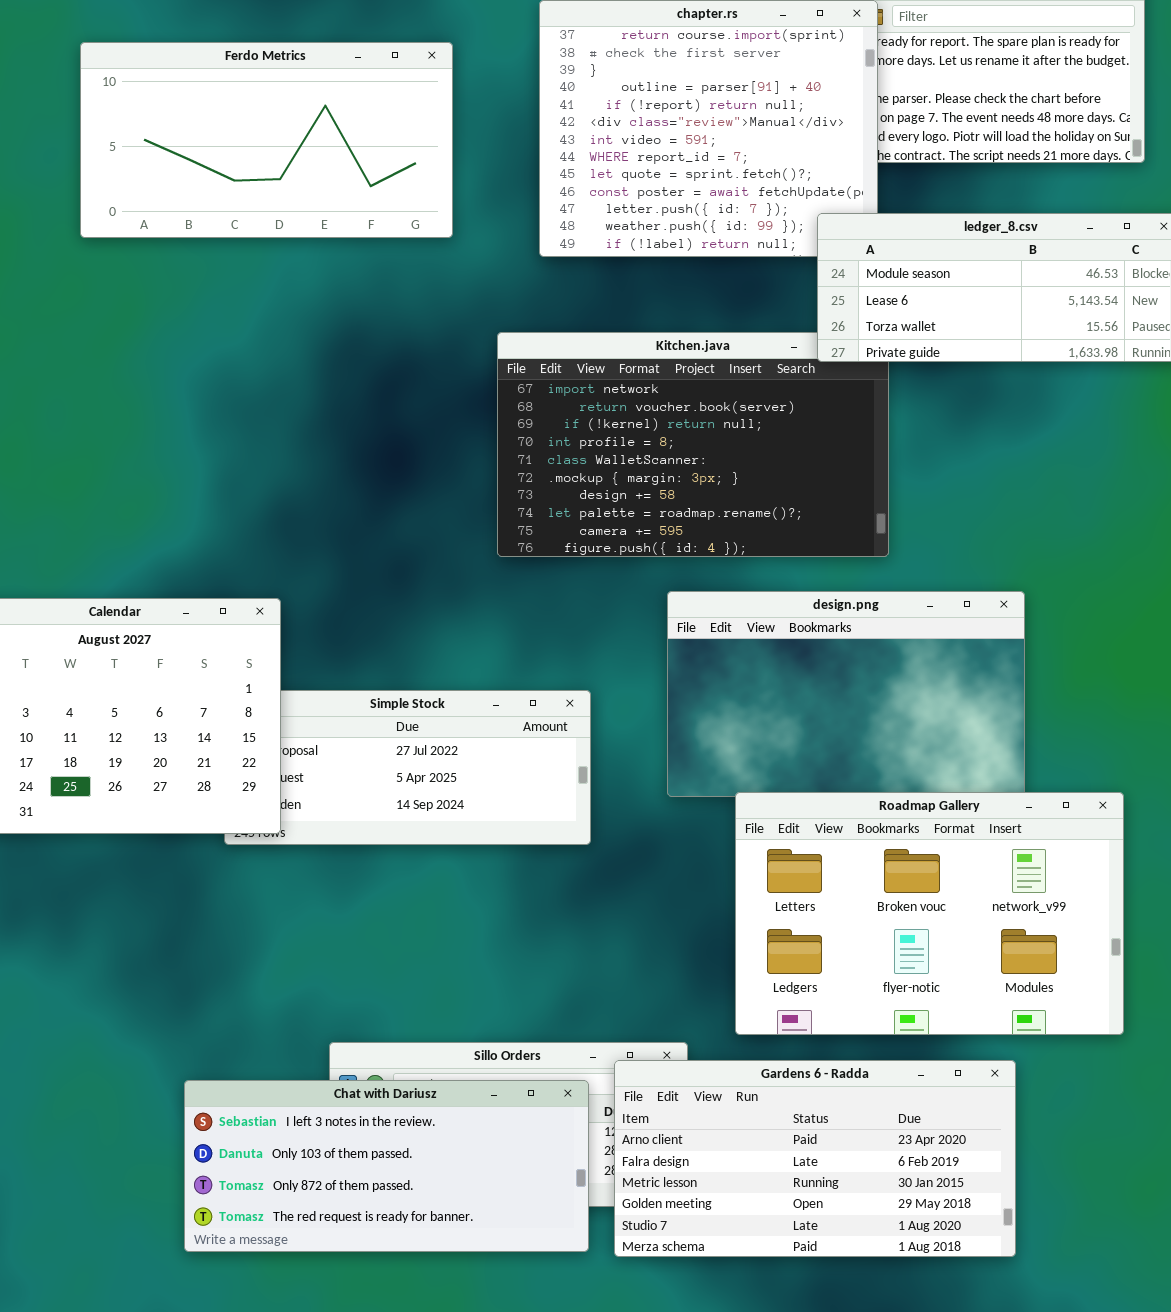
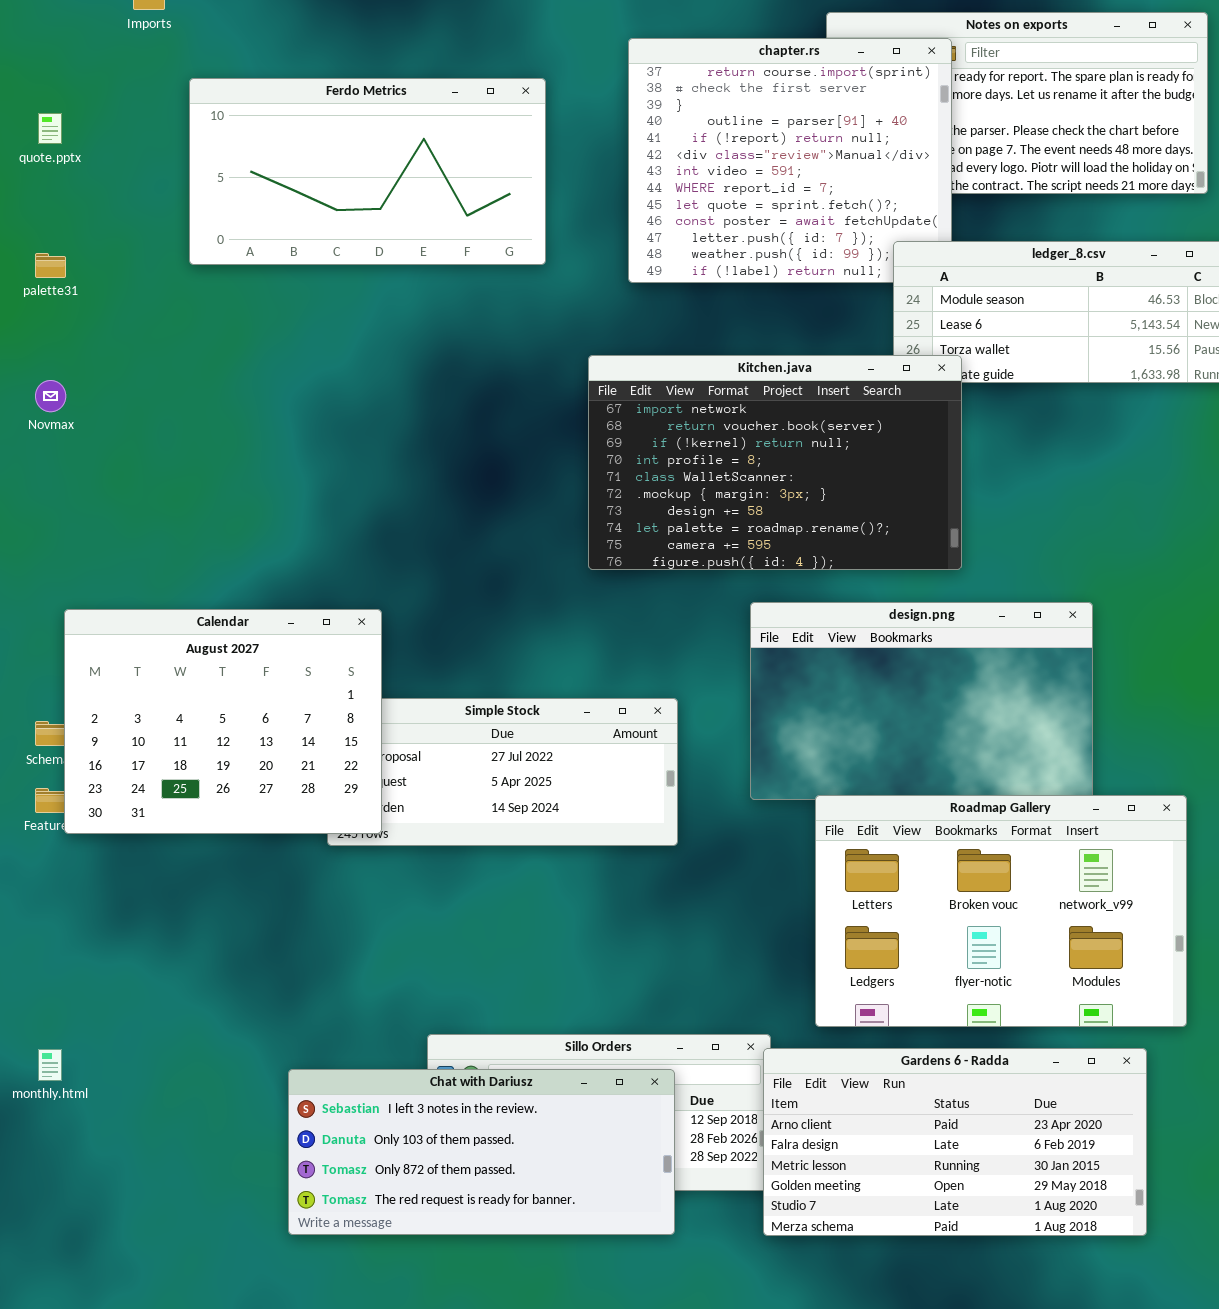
Kitchen.java: [497,332,889,557] -> [588,355,962,570], raised
Gardens 6 - Radda: [614,1060,1016,1257] -> [763,1048,1147,1236], moved

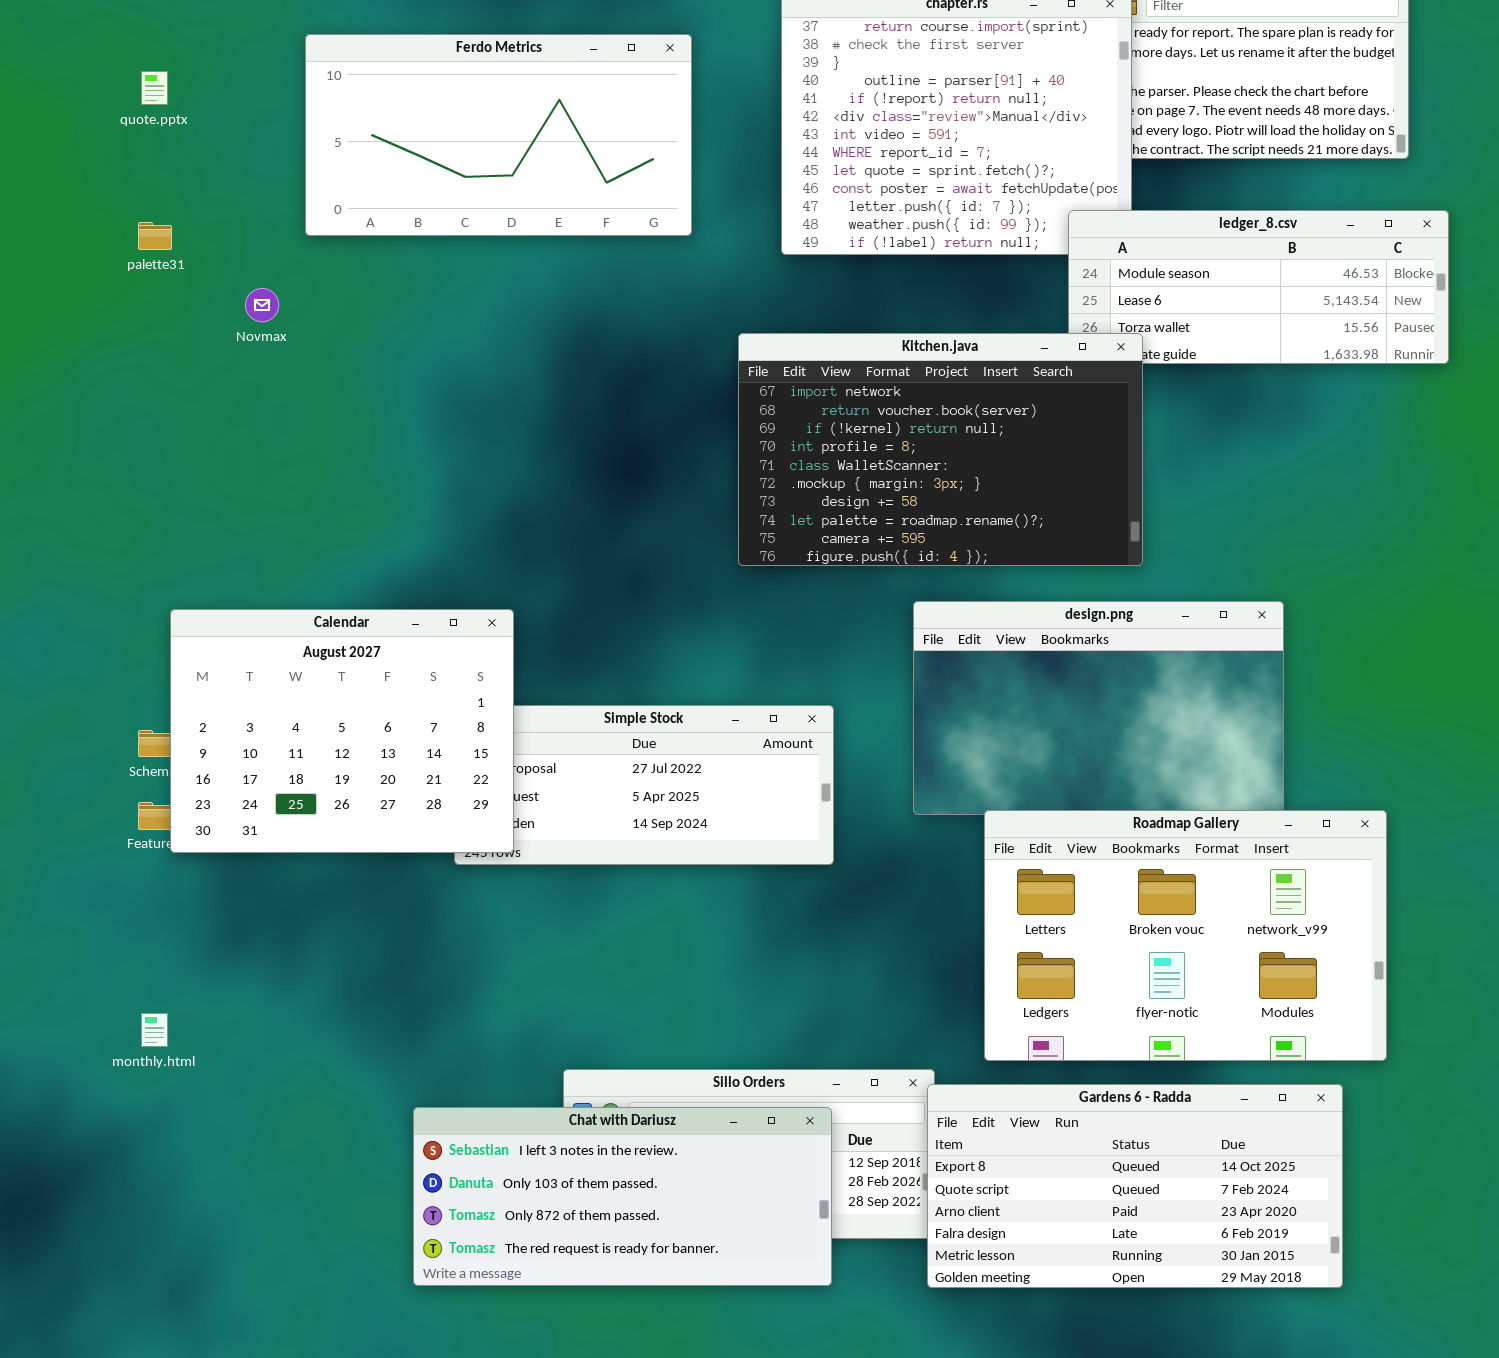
Novmax: [35,380,66,412] -> [245,288,279,322], moved
Gardens 6 - Radda: [763,1048,1147,1236] -> [927,1084,1343,1288], scrolled up 2 rows
monthly.html: [38,1049,62,1081] -> [141,1013,168,1047], moved

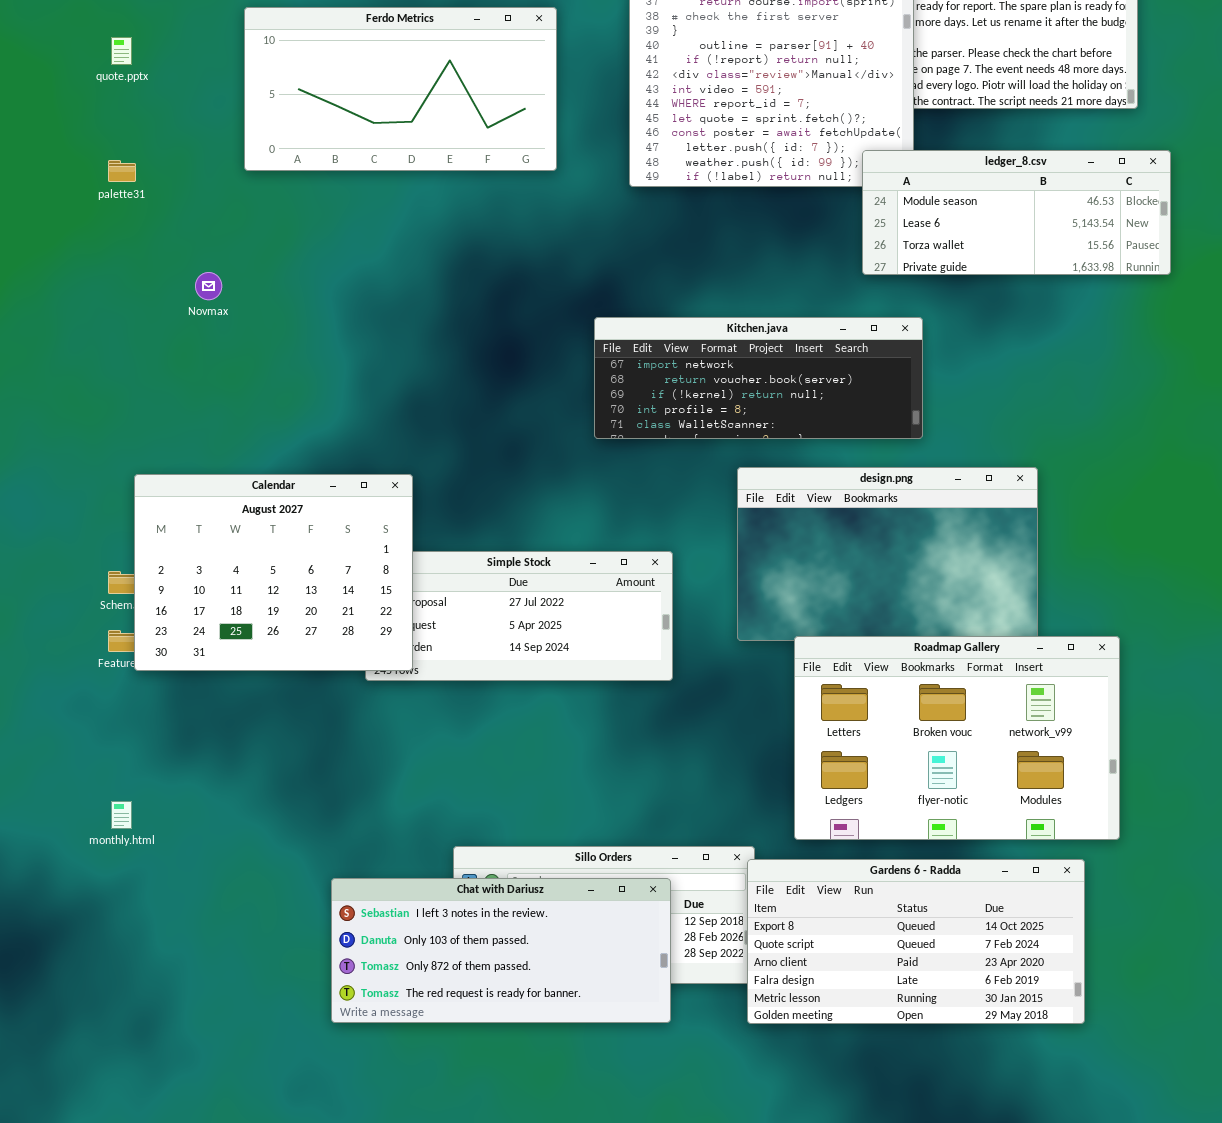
Novmax: [245,288,279,322] -> [195,272,222,300], moved
Kitchen.java: [738,333,1143,566] -> [594,317,923,439], resized

